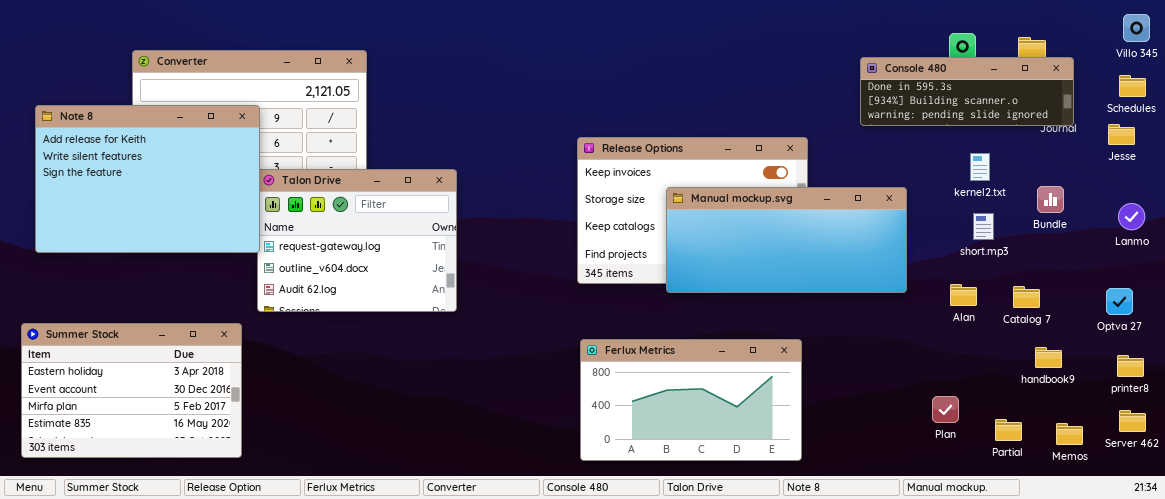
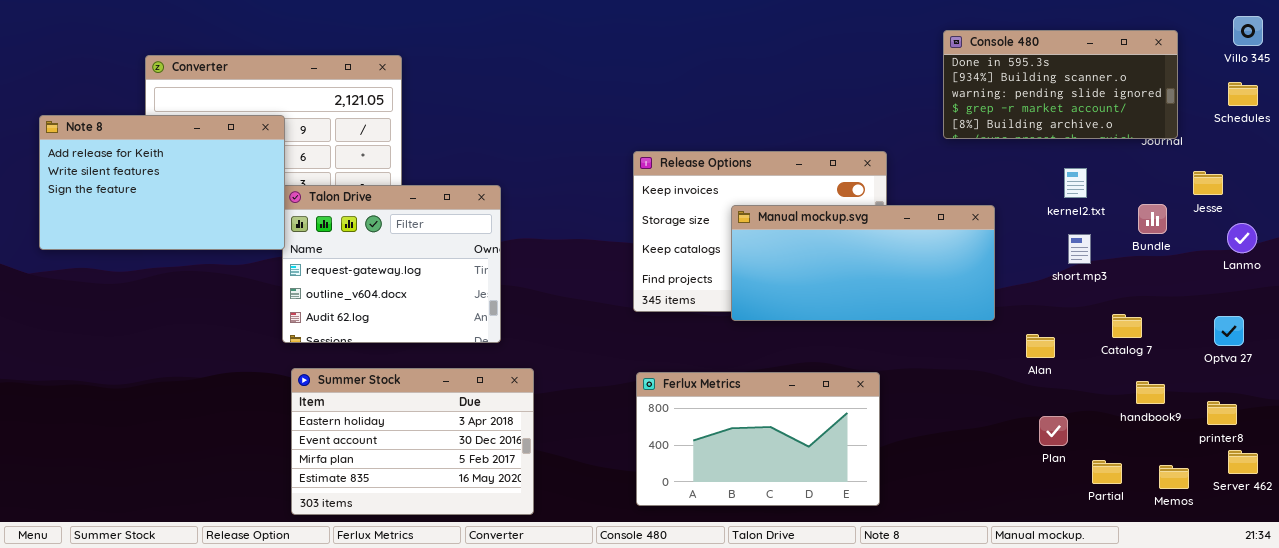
Console 480: [860,57,1074,126] -> [943,30,1178,139], resized
Note 8: [35,105,260,253] -> [39,115,285,250], resized
Jesse: [1108,124,1135,145] -> [1193,171,1223,195], moved
Alan: [950,284,977,306] -> [1026,334,1055,358], moved
Summer Stock: [21,323,242,458] -> [291,368,534,515], moved
printer8: [1117,355,1144,377] -> [1207,401,1237,425], moved
Plan: [932,396,959,423] -> [1039,416,1068,446], moved

